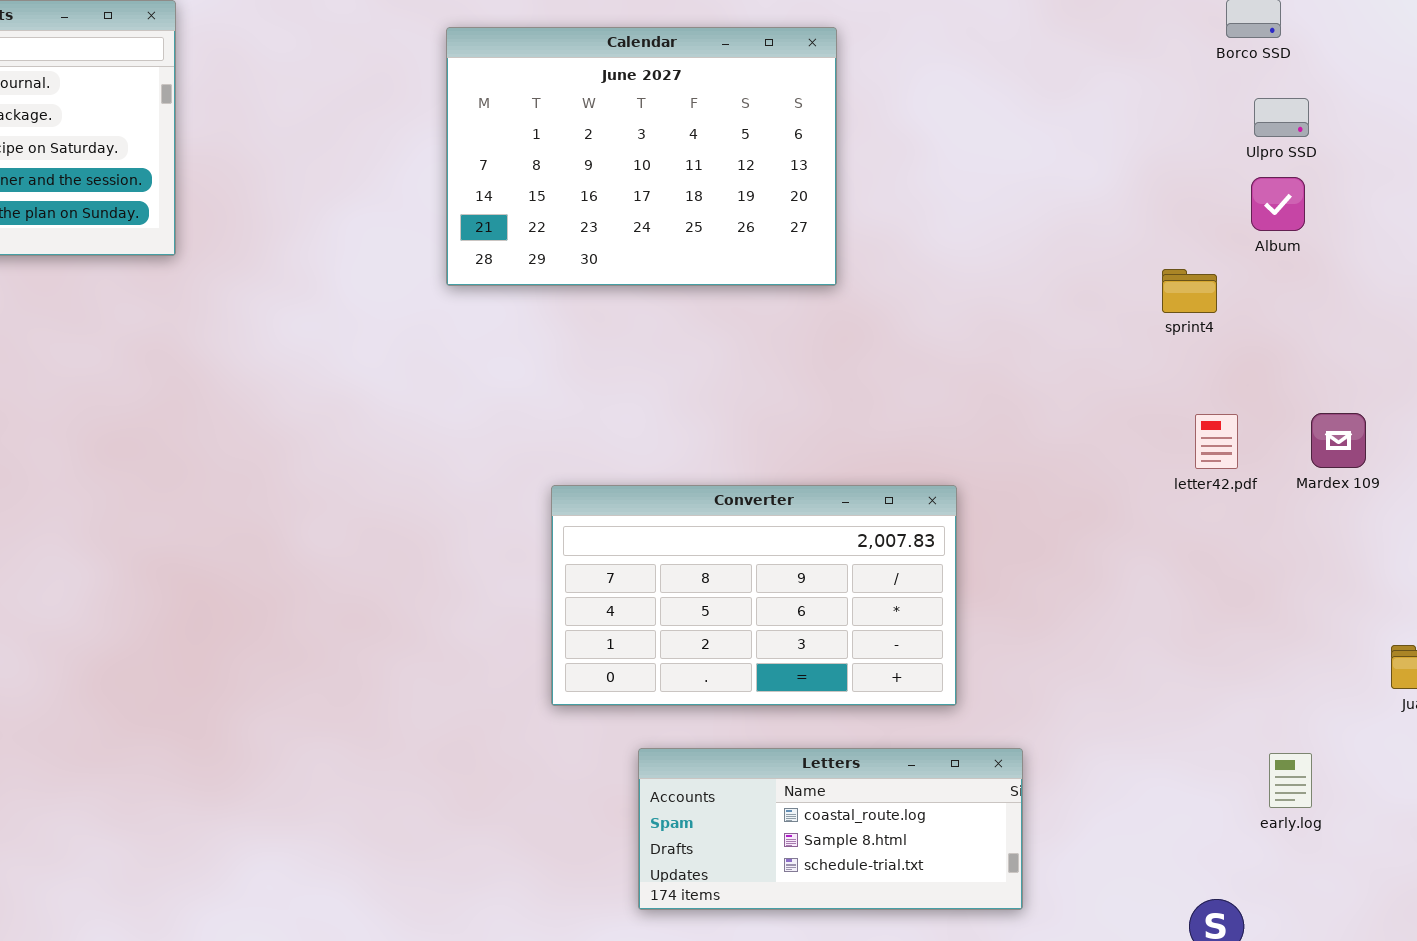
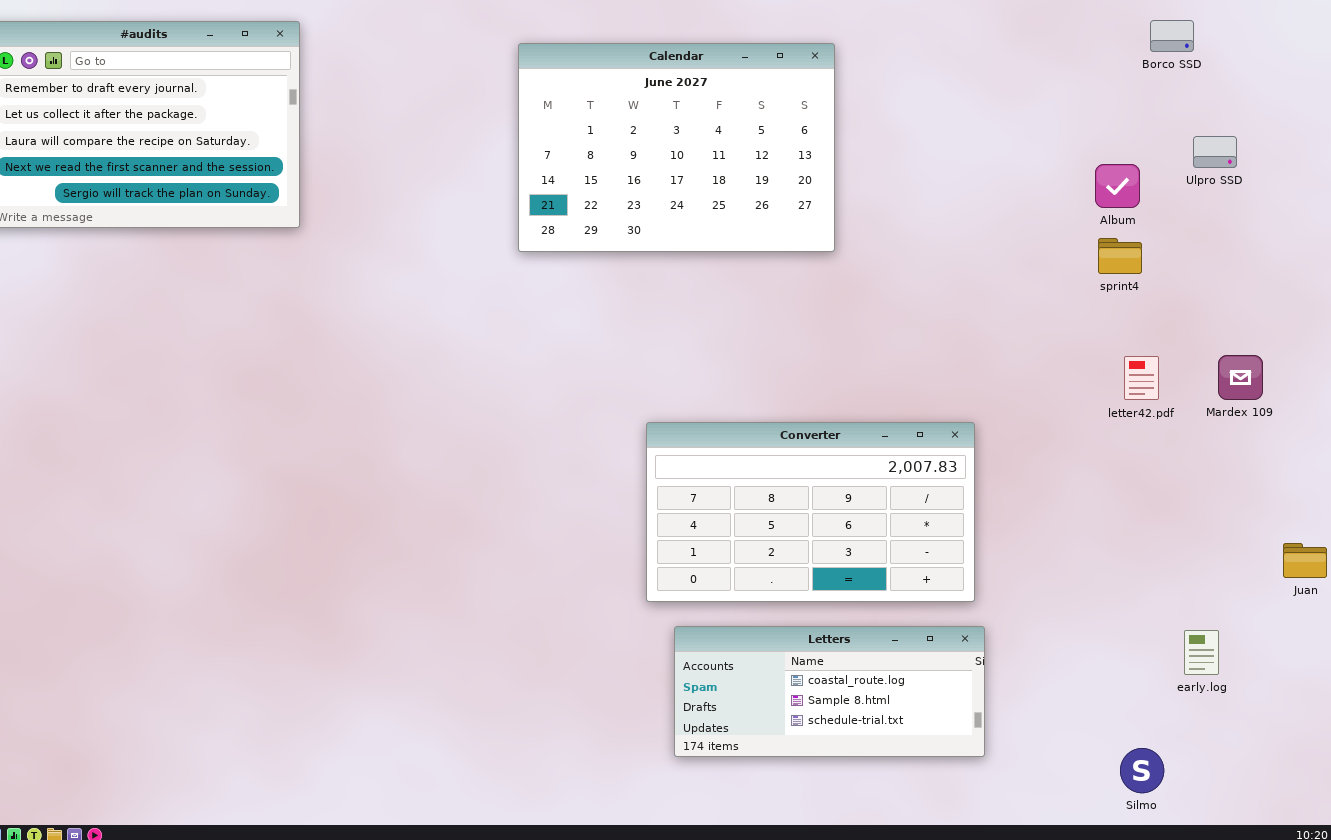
Ulpro SSD: [1254,98,1309,137] -> [1193,136,1237,168], moved
Album: [1251,177,1305,231] -> [1095,164,1140,208], moved
Converter: [551,485,957,706] -> [646,422,975,602], moved

